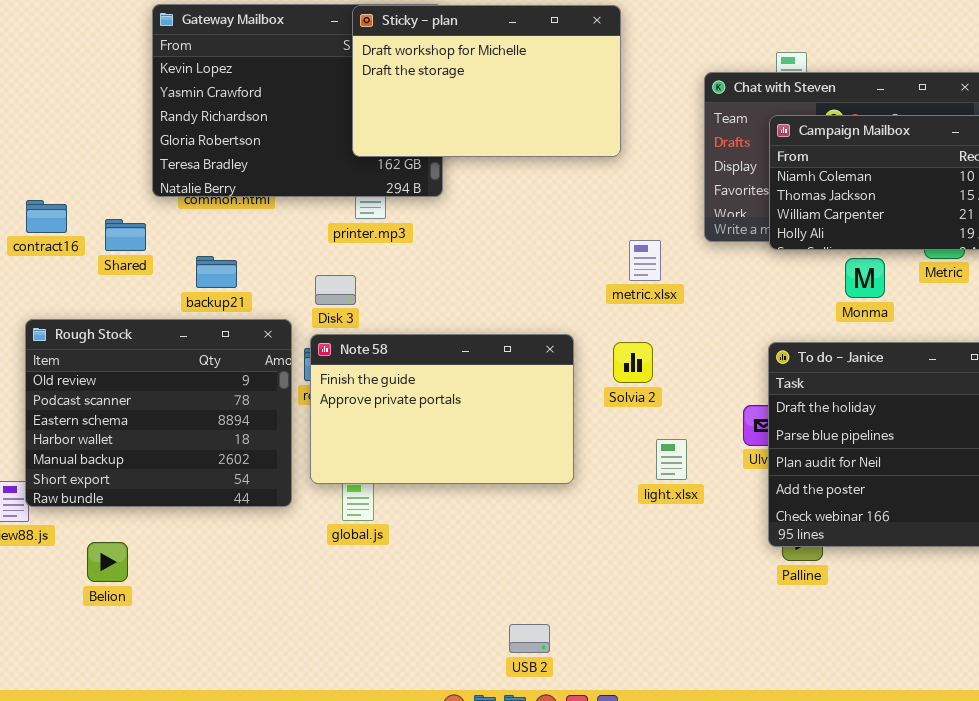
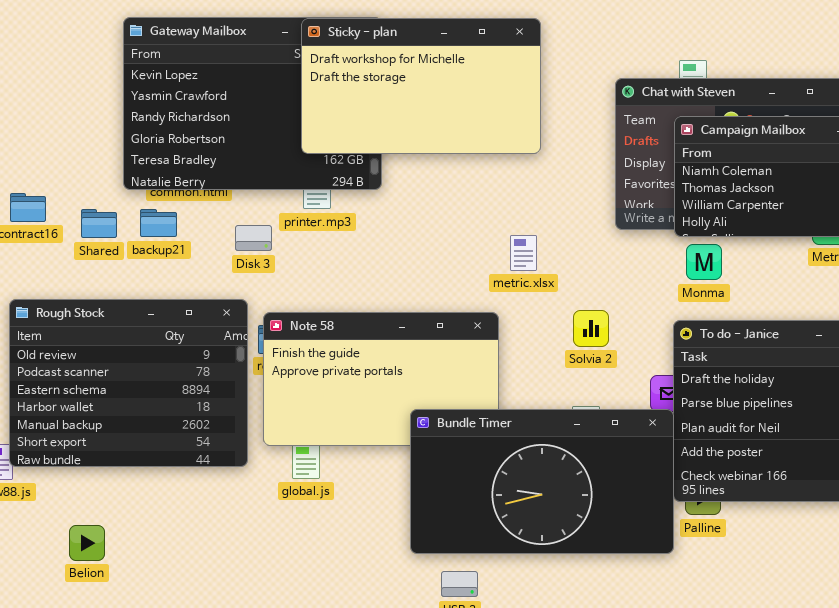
metric.xlsx: [629,240,661,281] -> [510,235,537,271], moved
backup21: [196,256,237,288] -> [140,209,177,237], moved
Monma: [845,258,885,298] -> [686,244,722,280], moved
Disk 3: [315,275,356,305] -> [235,225,272,251], moved
Solvia 2: [613,342,653,383] -> [573,310,609,347], moved
Bundle Timer: none -> [410,409,674,554], opened
Belion: [87,542,128,582] -> [69,525,105,561], moved

